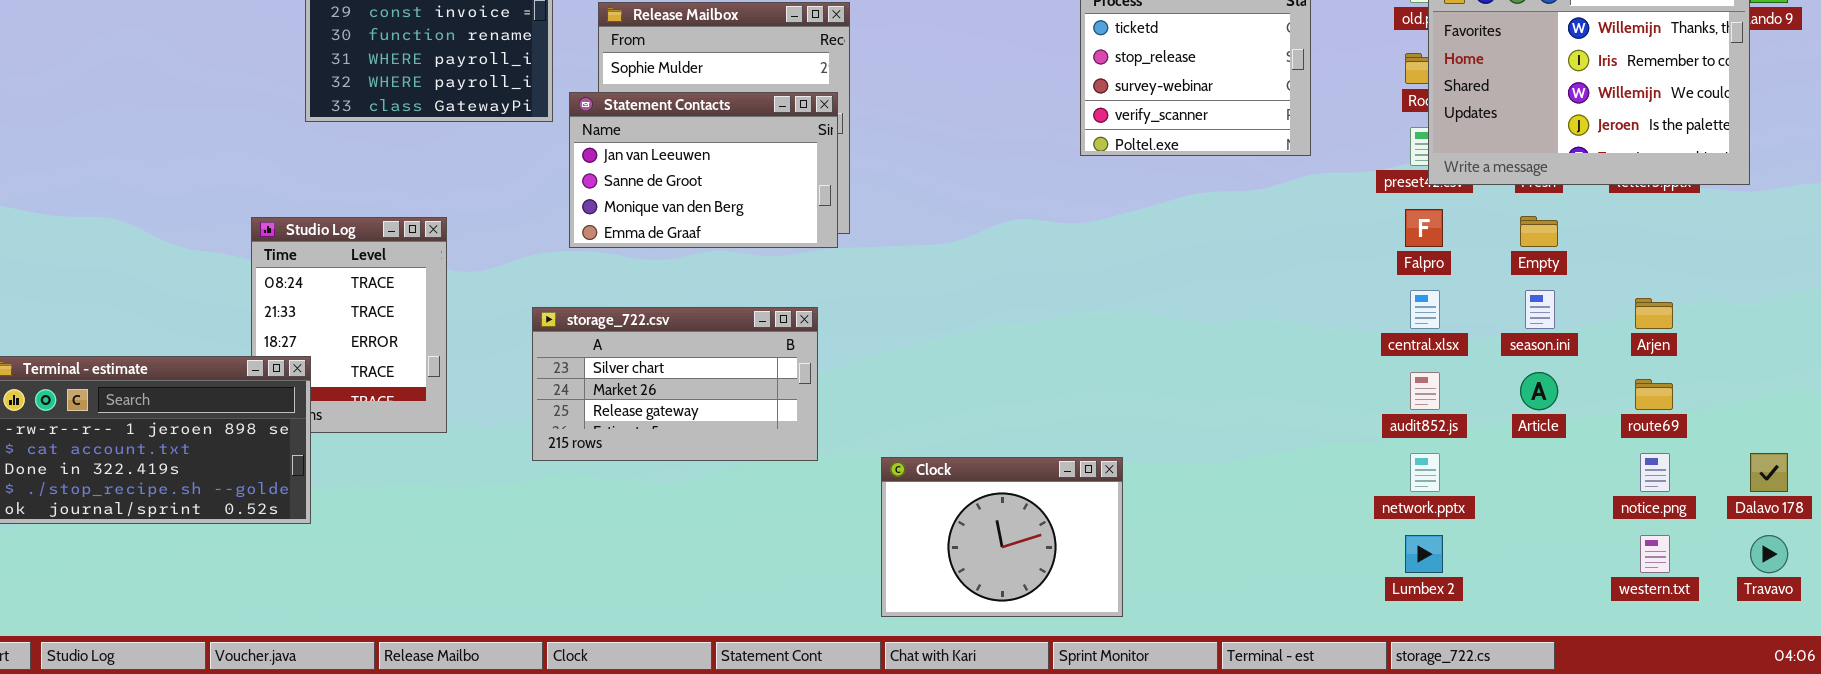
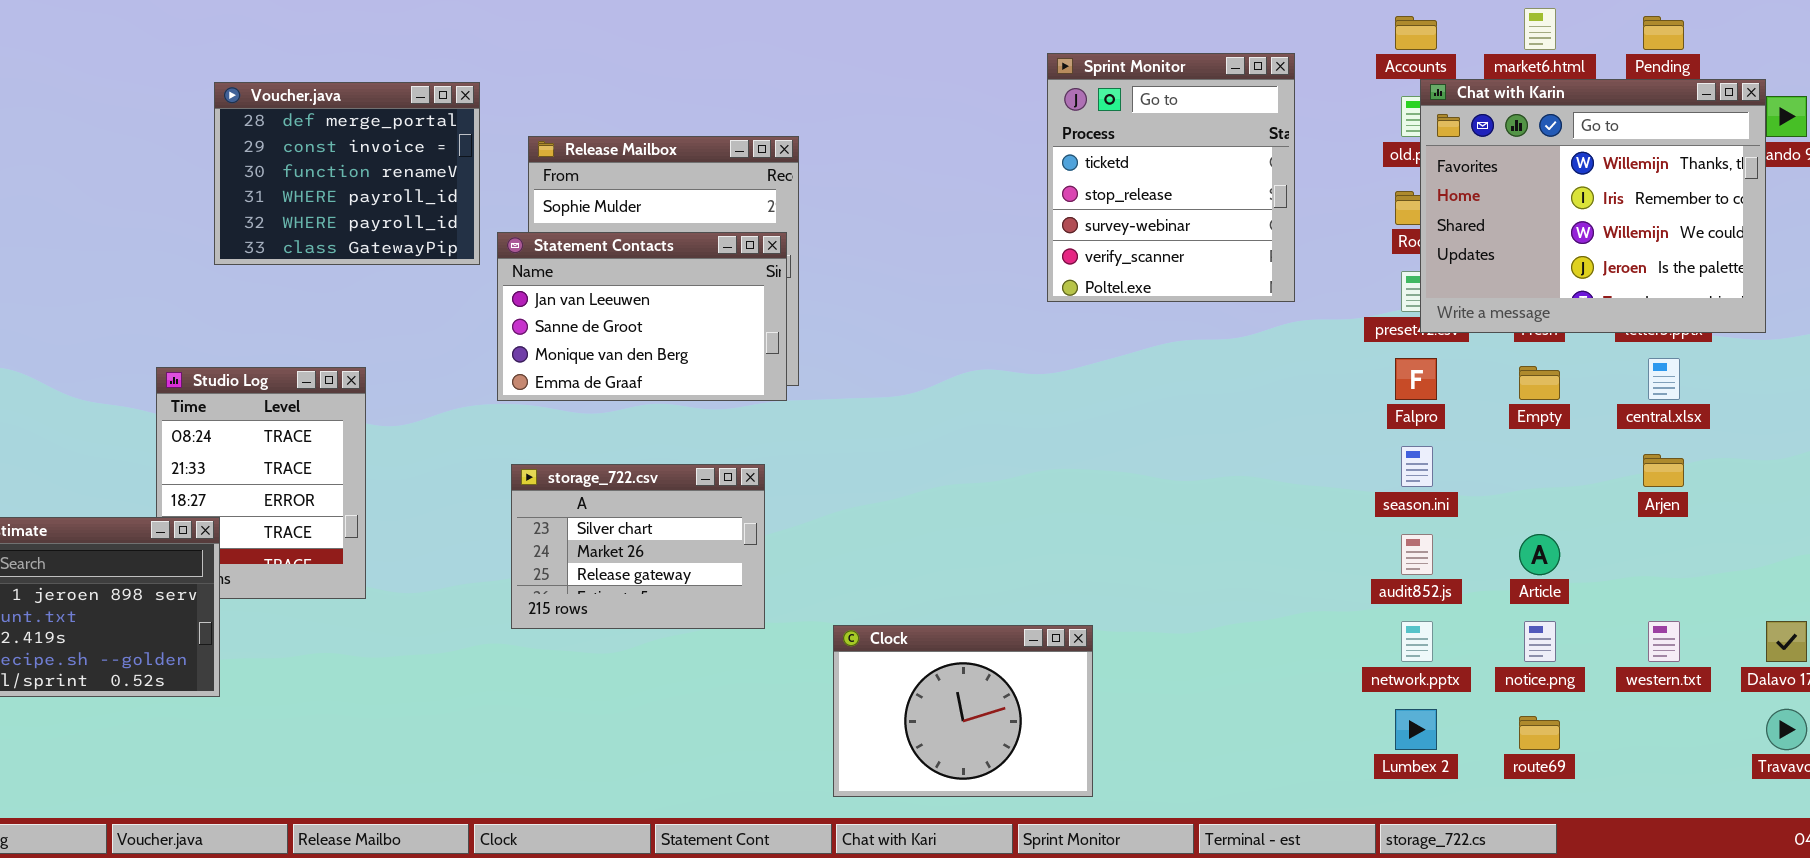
central.xlsx: [1410,290,1440,329] -> [1648,358,1680,400], moved
season.ini: [1525,290,1555,329] -> [1401,446,1433,487], moved
storage_722.csv: [532,307,818,461] -> [511,464,765,629], resized
route69: [1635,379,1673,410] -> [1519,716,1560,750], moved
notice.png: [1640,453,1670,492] -> [1524,621,1556,662], moved
western.txt: [1640,535,1670,573] -> [1648,621,1680,662], moved

